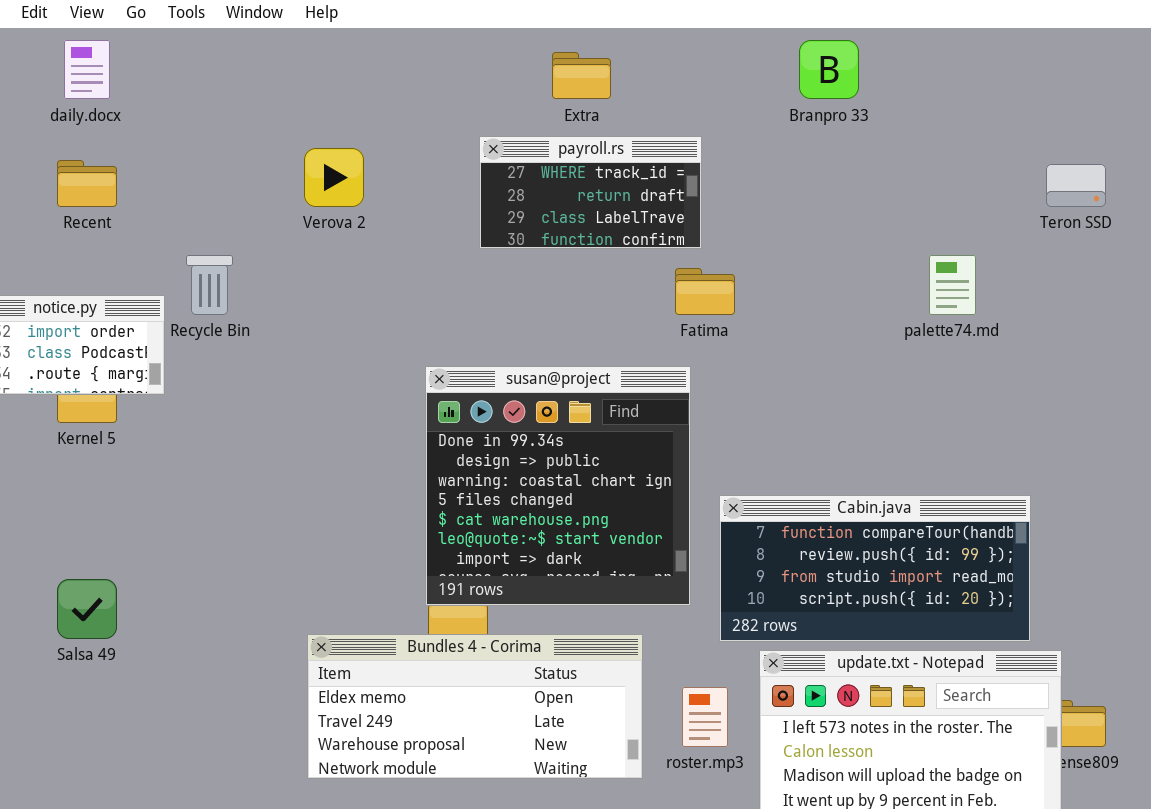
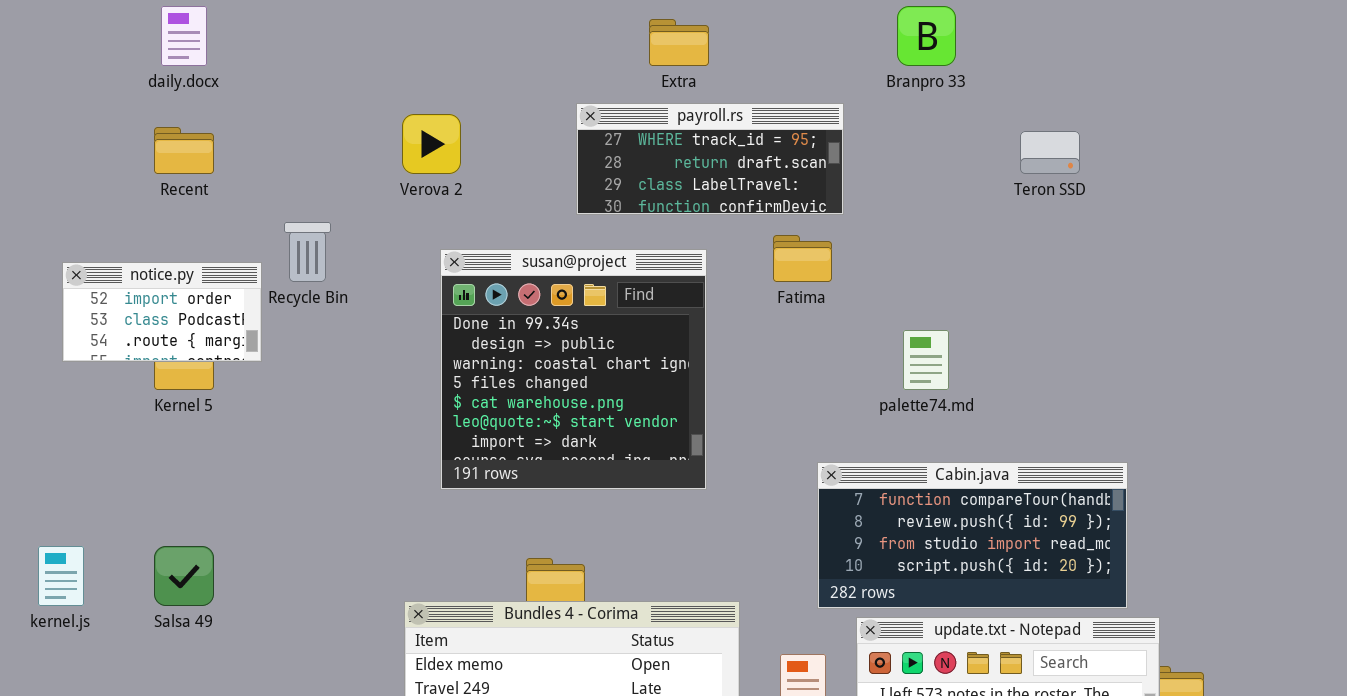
payroll.rs: [479,136,702,249] -> [576,103,844,215], resized
Teron SSD: [1046,164,1106,207] -> [1020,131,1080,174], moved
palette74.md: [929,255,976,315] -> [903,330,949,390], moved
susan@project: [425,366,691,606] -> [440,249,707,490], moved

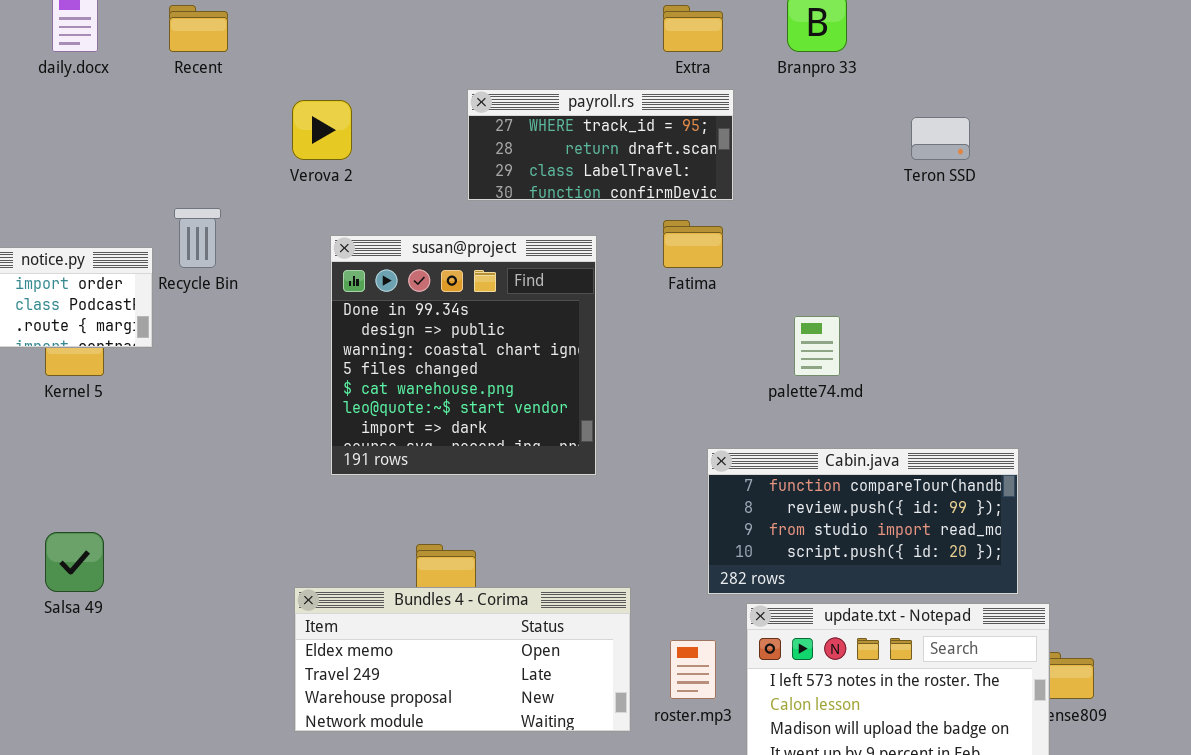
Extra: [649,19,709,66] -> [663,5,723,52], moved
Recent: [154,127,214,174] -> [169,5,228,52], moved

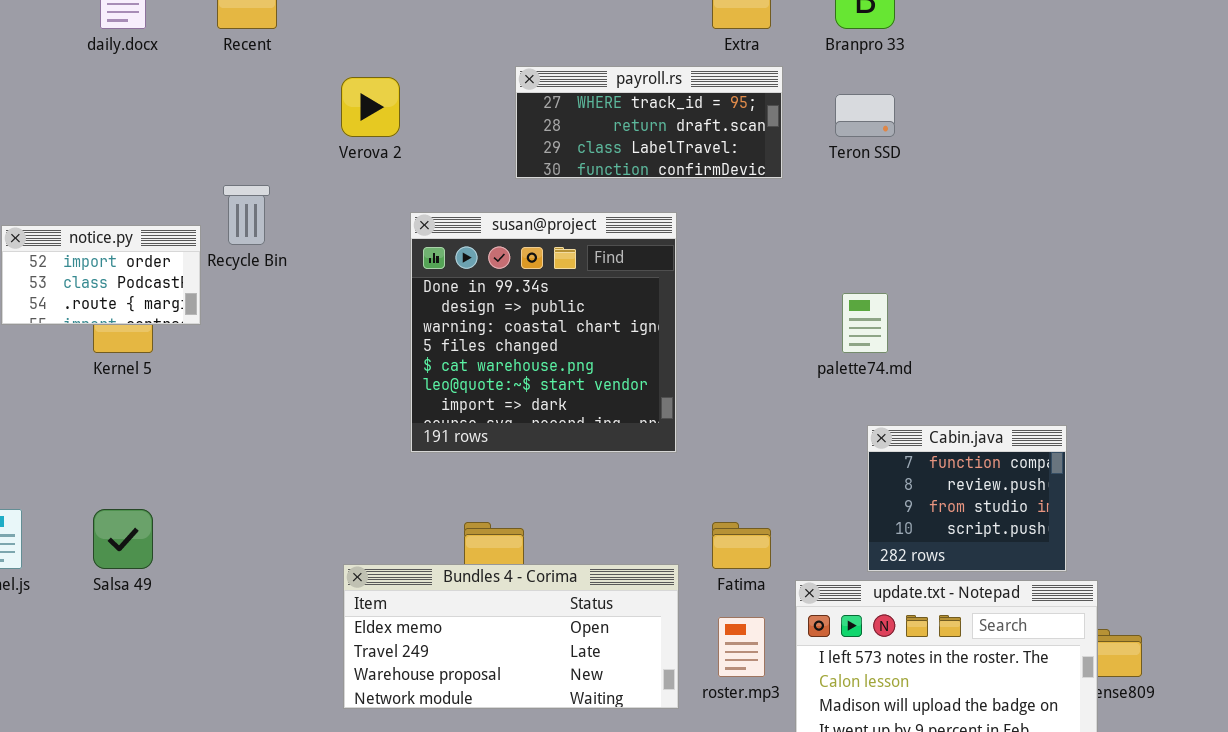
Teron SSD: [911,117,970,160] -> [835,94,895,137], moved
Fatima: [663,220,723,268] -> [712,522,771,569], moved
susan@project: [330,235,597,476] -> [410,212,677,453], moved
Cabin.java: [707,448,1019,595] -> [867,425,1067,572], resized

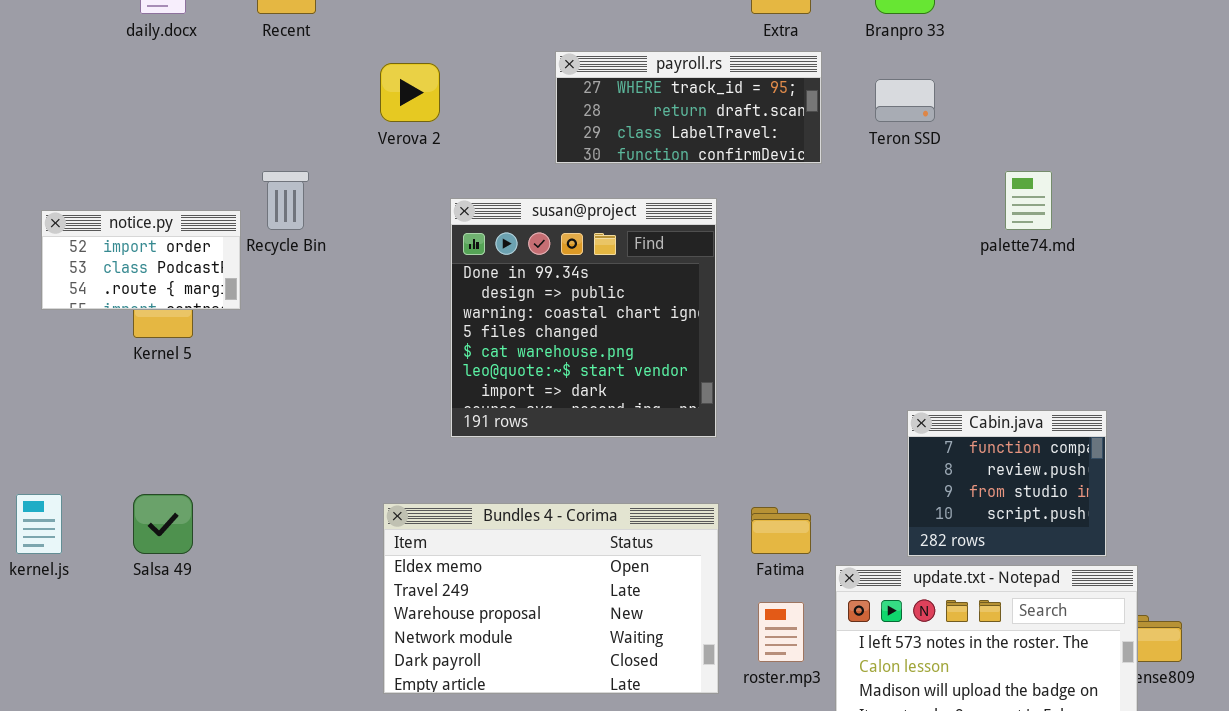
palette74.md: [842,293,888,353] -> [1005,171,1052,230], moved
Bundles 4 - Corima: [343,564,679,709] -> [383,503,719,694], resized

